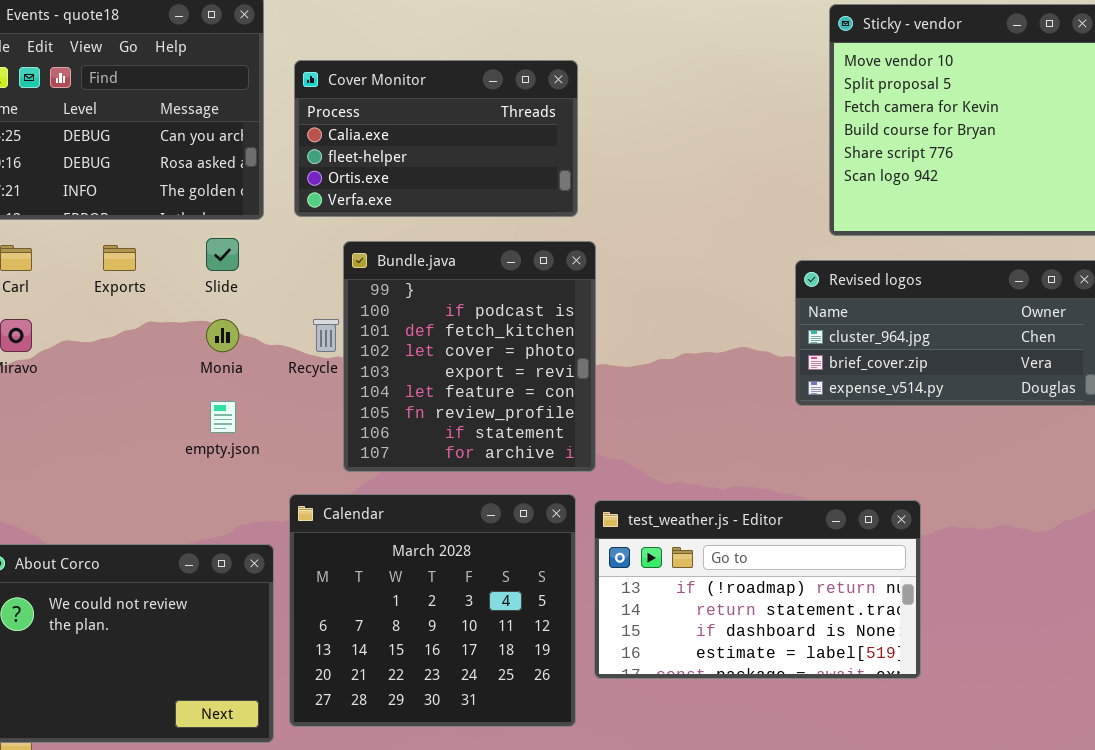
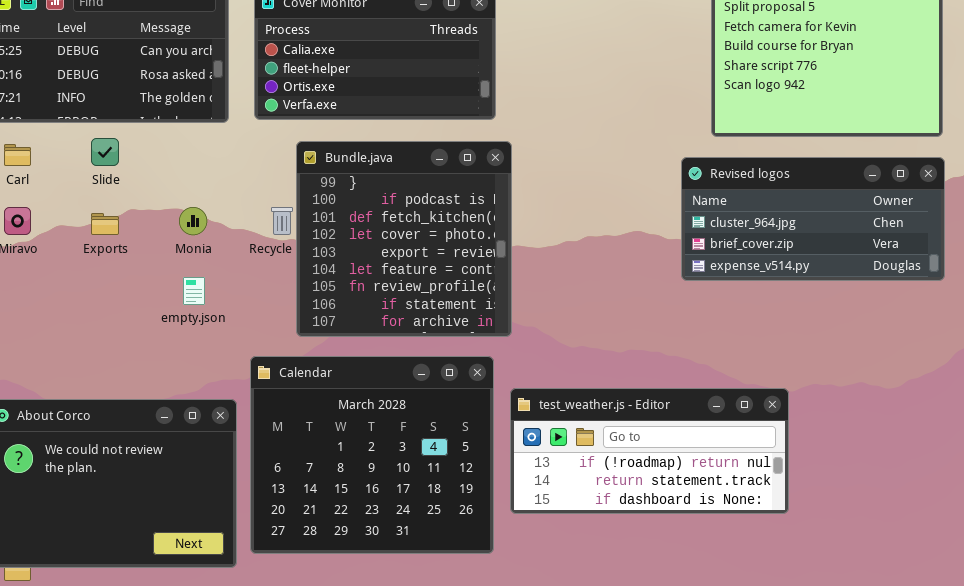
Slide: [206,238,239,271] -> [91,138,119,166], moved
Exports: [103,245,136,271] -> [91,213,119,235], moved
test_weather.js - Editor: [594,500,921,679] -> [510,388,789,514], resized

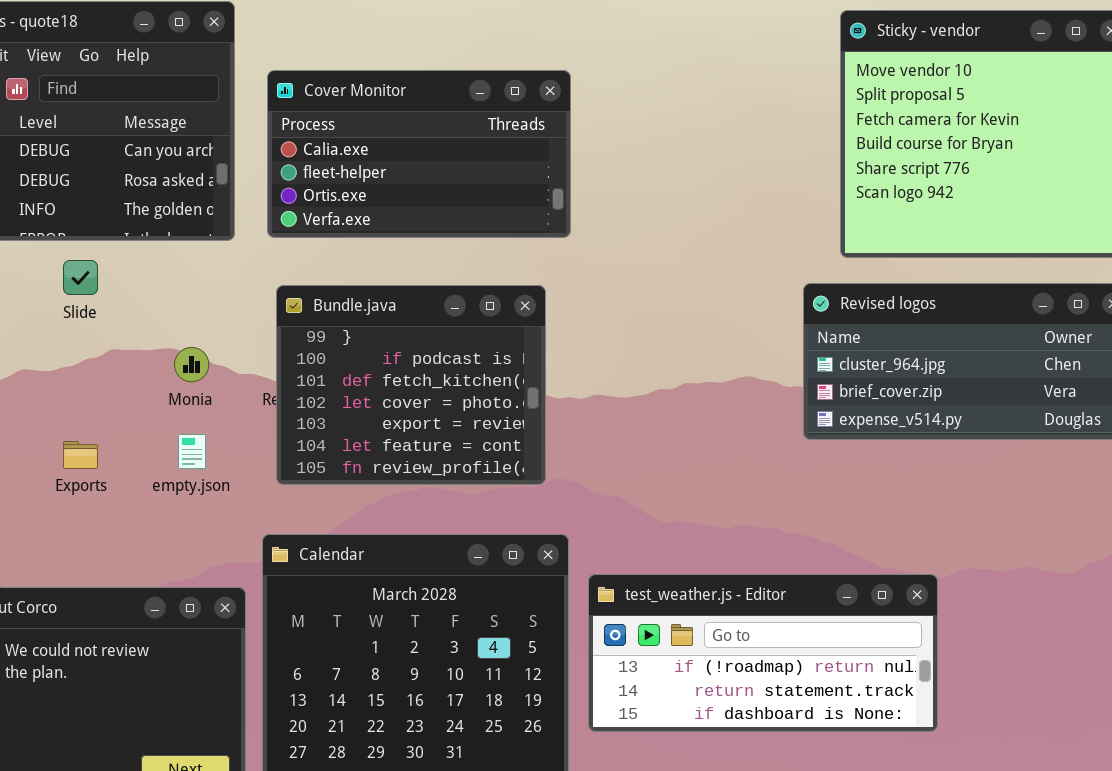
Bundle.java: [296,141,512,337] -> [276,285,546,485], moved, resized
Exports: [91,213,119,235] -> [63,441,98,469], moved

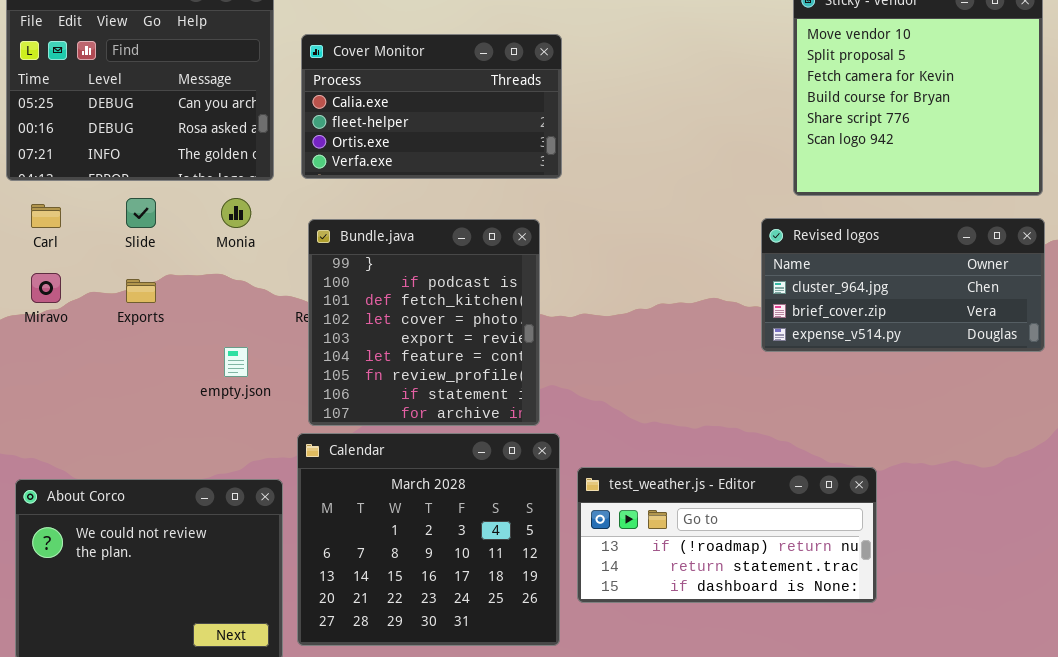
Bundle.java: [276,285,546,485] -> [308,219,540,426], resized
Monia: [174,347,209,382] -> [221,198,251,228], moved
Exports: [63,441,98,469] -> [126,279,156,303], moved

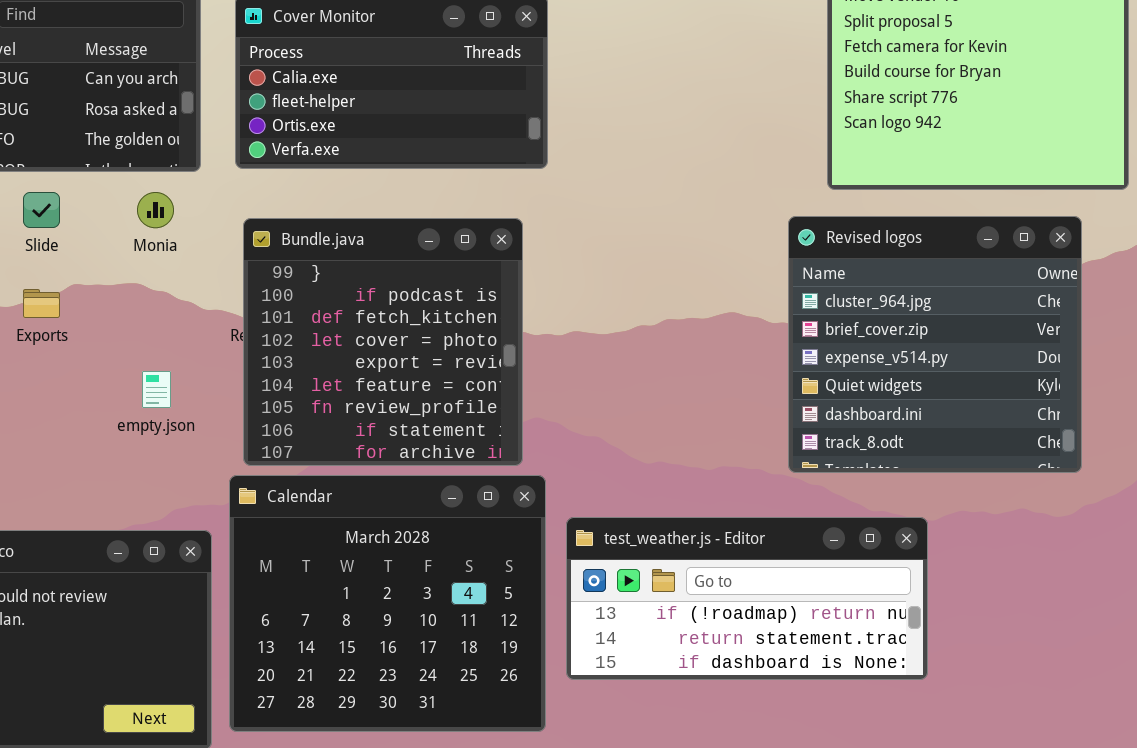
Revised logos: [761,218,1045,352] -> [788,216,1082,473], resized

